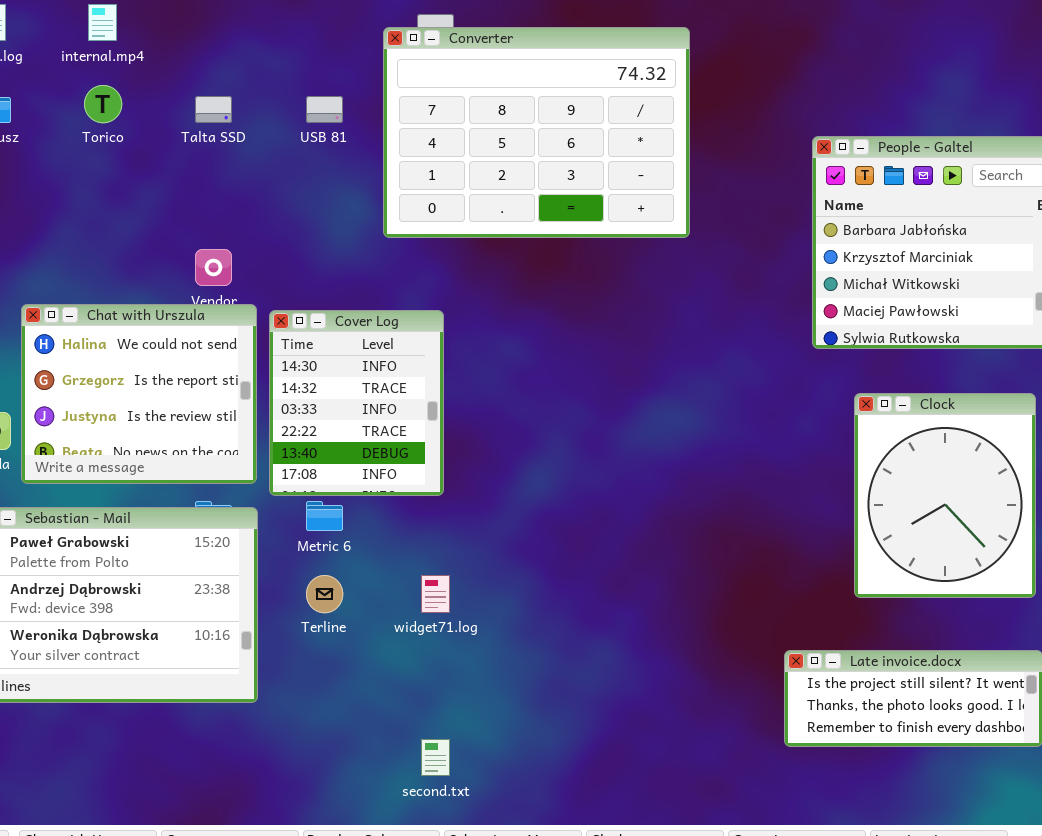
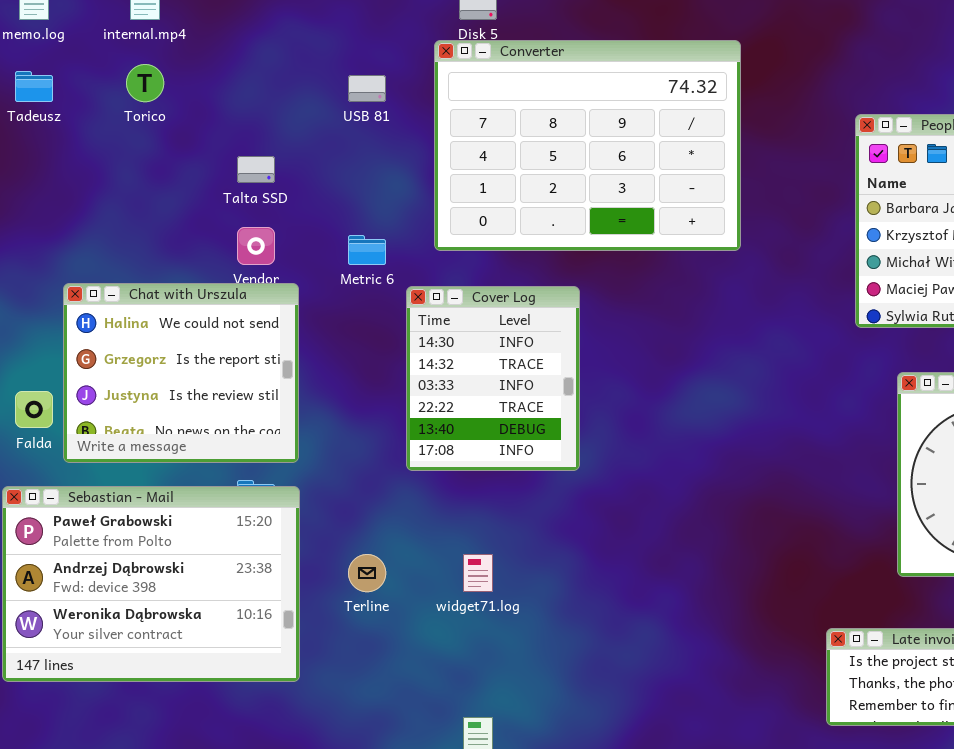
Converter: [383,27,690,238] -> [434,40,741,251], moved
Talta SSD: [195,96,232,123] -> [237,156,275,183], moved
Cover Log: [269,310,444,496] -> [406,286,580,471], moved
Metric 6: [306,501,343,531] -> [348,235,386,265], moved

